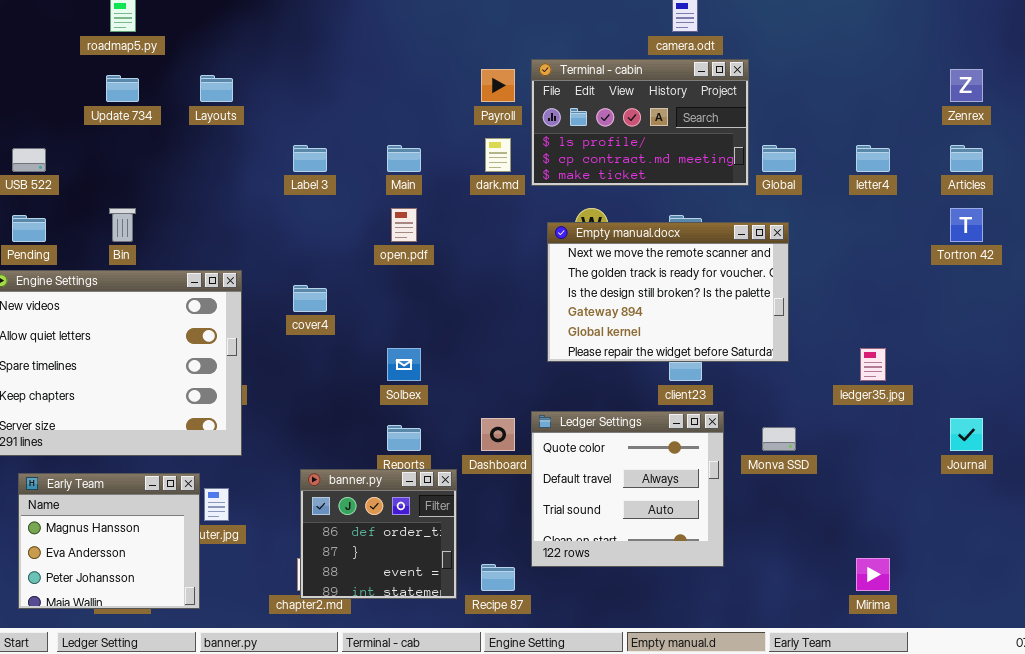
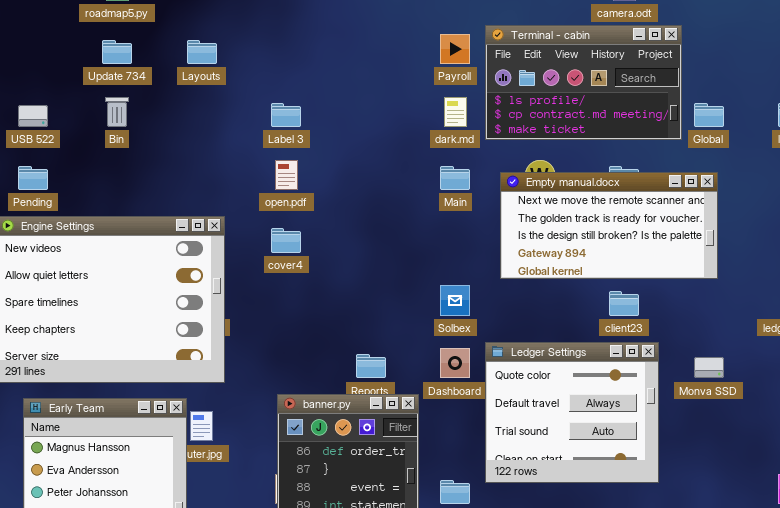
Main: [387,145,421,172] -> [440,166,470,190], moved
Bin: [109,208,136,242] -> [105,97,129,127], moved
open.pdf: [391,208,417,242] -> [275,160,298,190], moved
Empty manual.docx: [547,222,789,362] -> [500,172,718,279], resized
Solbex: [387,348,421,381] -> [440,285,470,316], moved

